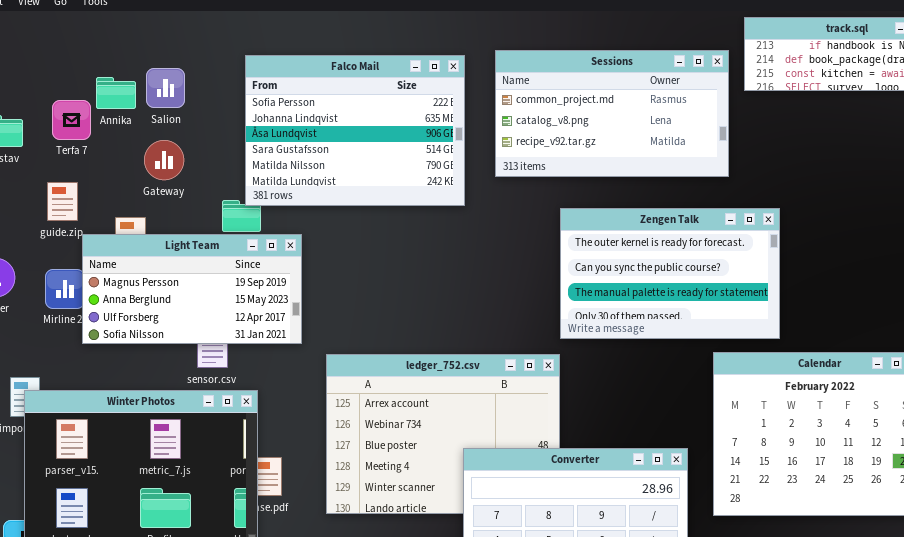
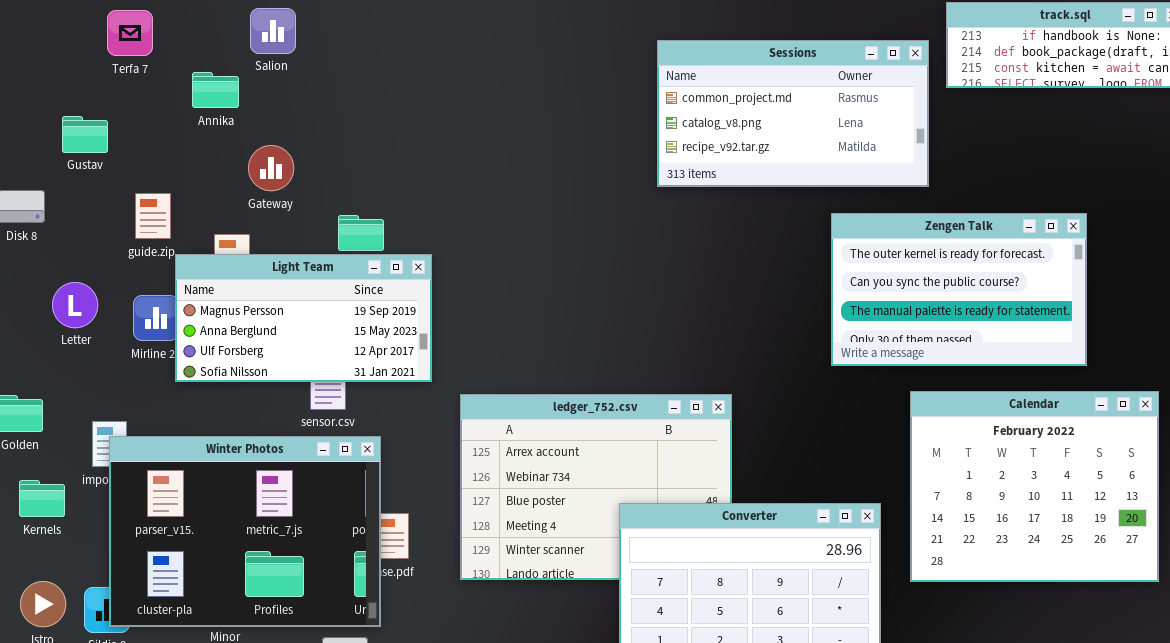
Falco Mail: [245,55,465,206] -> none, closed
Salion: [146,68,185,108] -> [250,8,296,54], moved
Terfa 7: [52,100,91,140] -> [107,10,153,56], moved
Zengen Talk: [560,208,780,339] -> [831,213,1087,366], moved

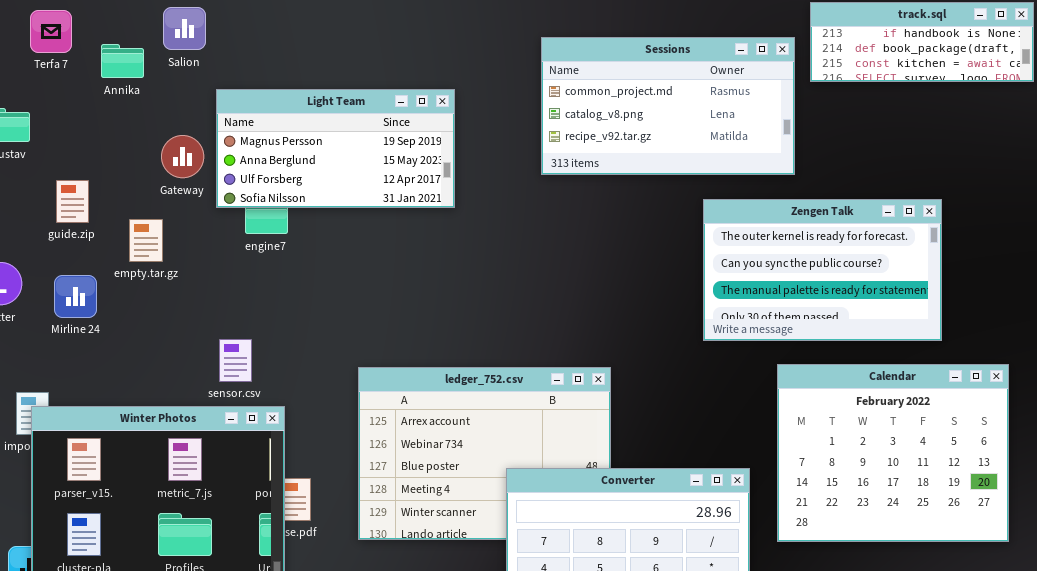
Annika: [192,72,239,108] -> [101,44,144,78], moved
Light Team: [175,254,432,382] -> [216,89,455,208], moved

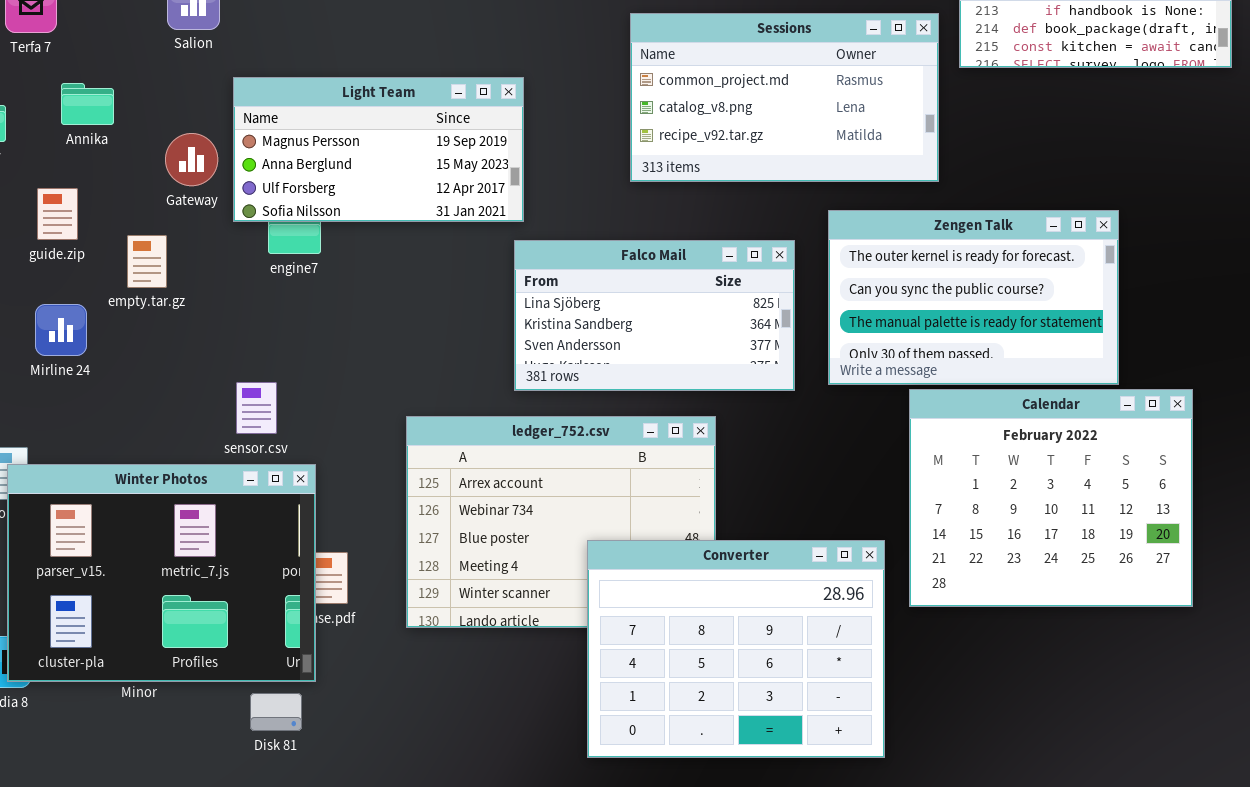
Annika: [101,44,144,78] -> [61,83,114,125], moved
Falco Mail: none -> [514,240,795,391], opened
Calendar: [777,364,1009,542] -> [909,389,1193,607], moved

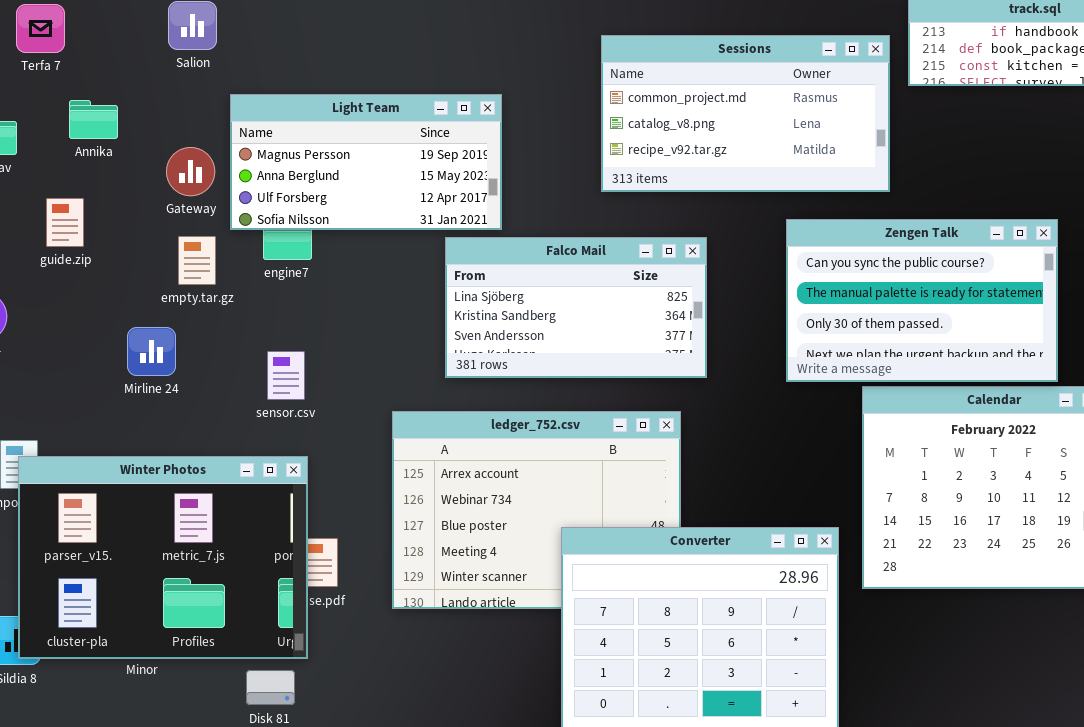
Zengen Talk: [828,210,1119,385] -> [786,219,1058,382], scrolled down 1 row
empty.tar.gz: [127,235,167,288] -> [178,236,216,285], moved
Falco Mail: [514,240,795,391] -> [445,237,707,378], moved
Mirline 24: [35,304,87,356] -> [127,327,176,376], moved
sensor.csv: [236,382,277,434] -> [267,351,305,400], moved

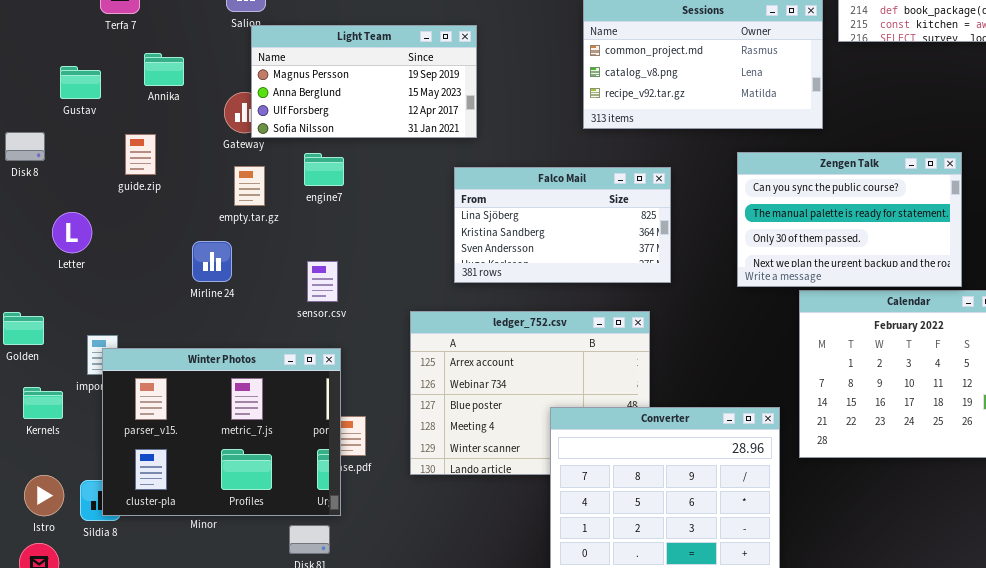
Light Team: [230,94,502,230] -> [251,25,477,138], moved

